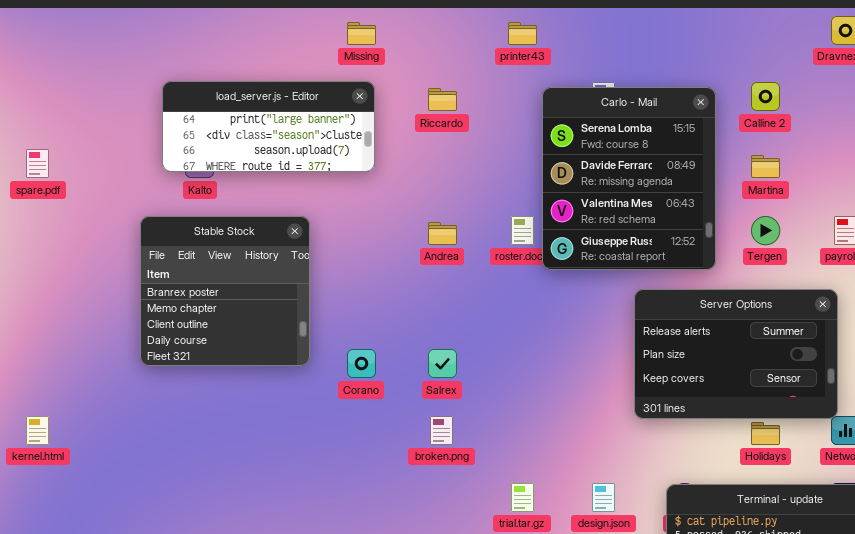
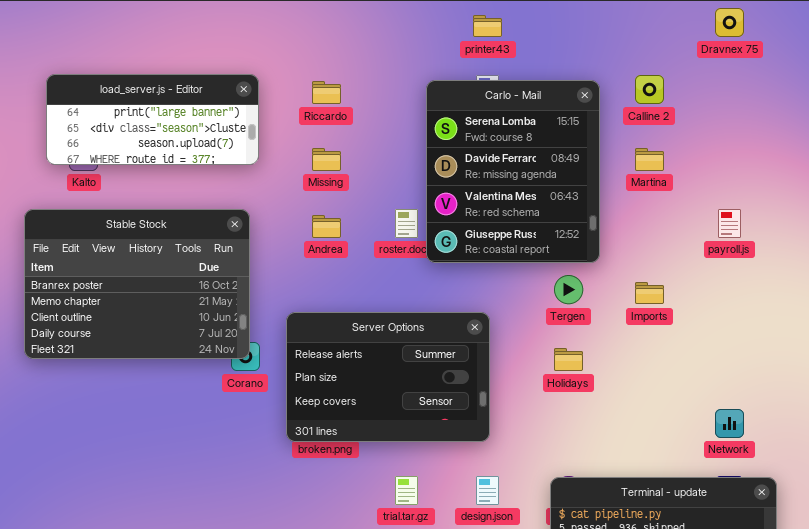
Missing: [347,22,376,45] -> [312,148,341,171], moved
printer43: [508,22,537,45] -> [473,15,502,37], moved
Stable Stock: [140,216,310,366] -> [24,209,250,359], resized
Tergen: [751,216,780,245] -> [554,275,583,304], moved
Server Options: [634,289,838,419] -> [286,312,490,442], moved
Holidays: [751,422,780,445] -> [554,348,583,371], moved

